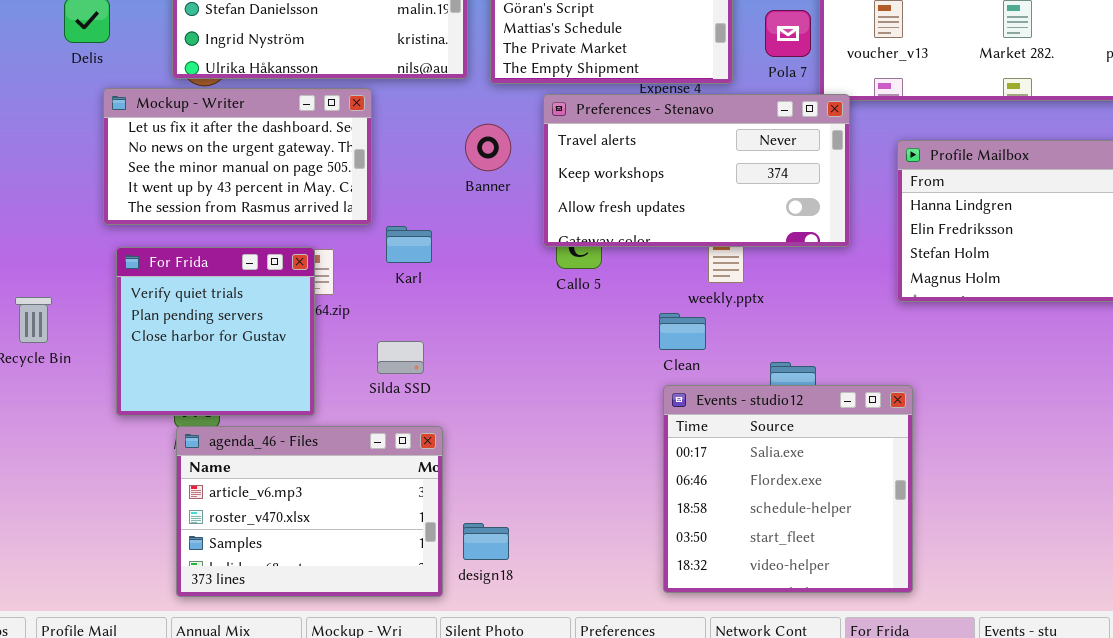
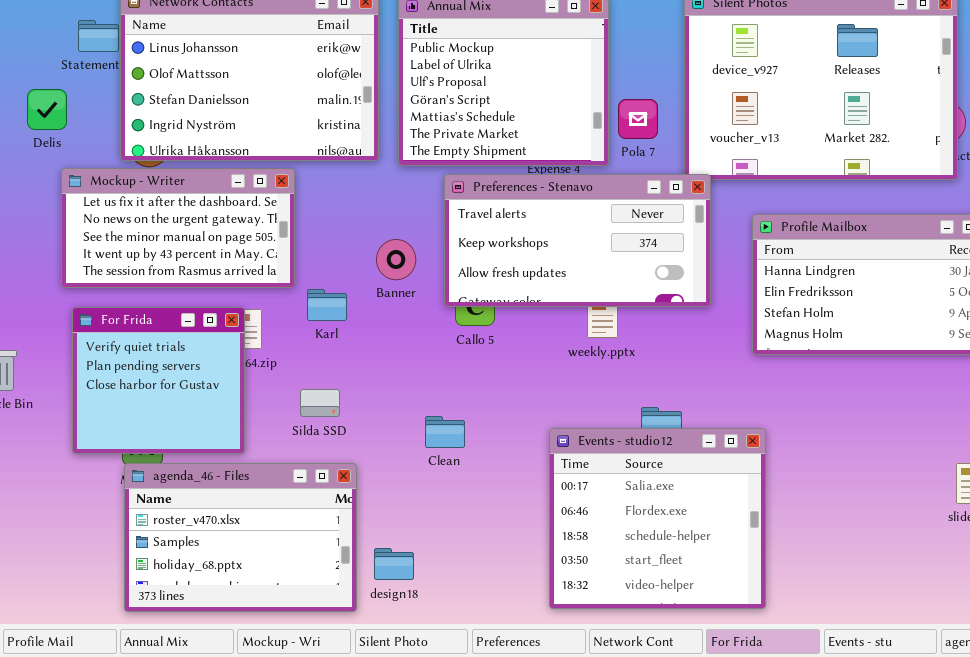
Pola 7: [765,10,811,57] -> [618,99,658,139], moved
Banner: [465,124,511,171] -> [376,239,416,280], moved
Clean: [659,313,706,350] -> [425,416,465,448], moved
agenda_46 - Files: [176,426,443,597] -> [124,463,357,612], scrolled down 1 row

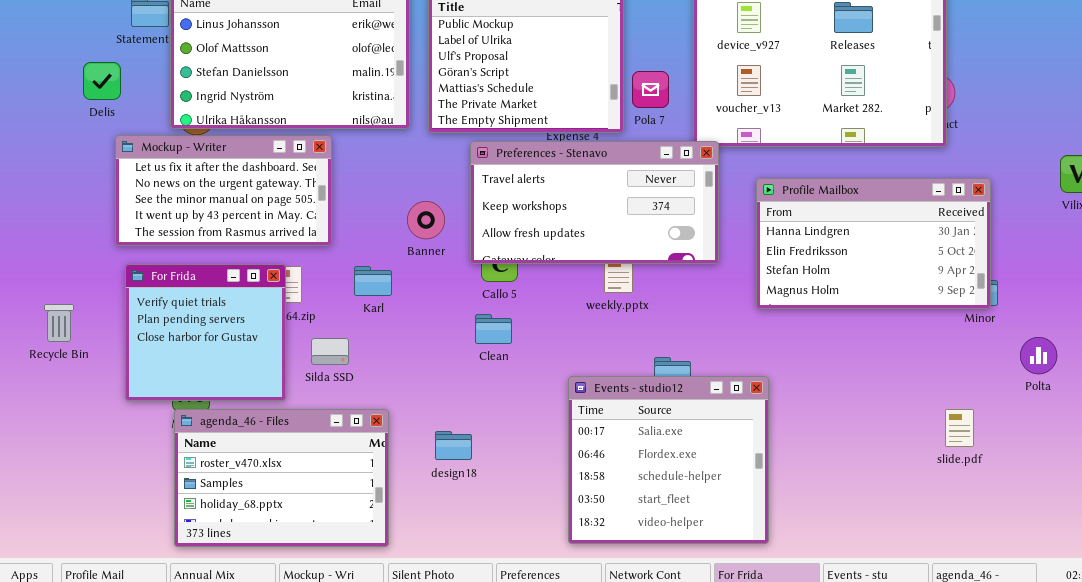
Karl: [307,289,347,321] -> [354,266,392,296], moved
Silda SSD: [300,389,340,417] -> [311,338,349,365], moved
Clean: [425,416,465,448] -> [475,314,512,344], moved
design18: [374,548,414,580] -> [435,431,472,460], moved

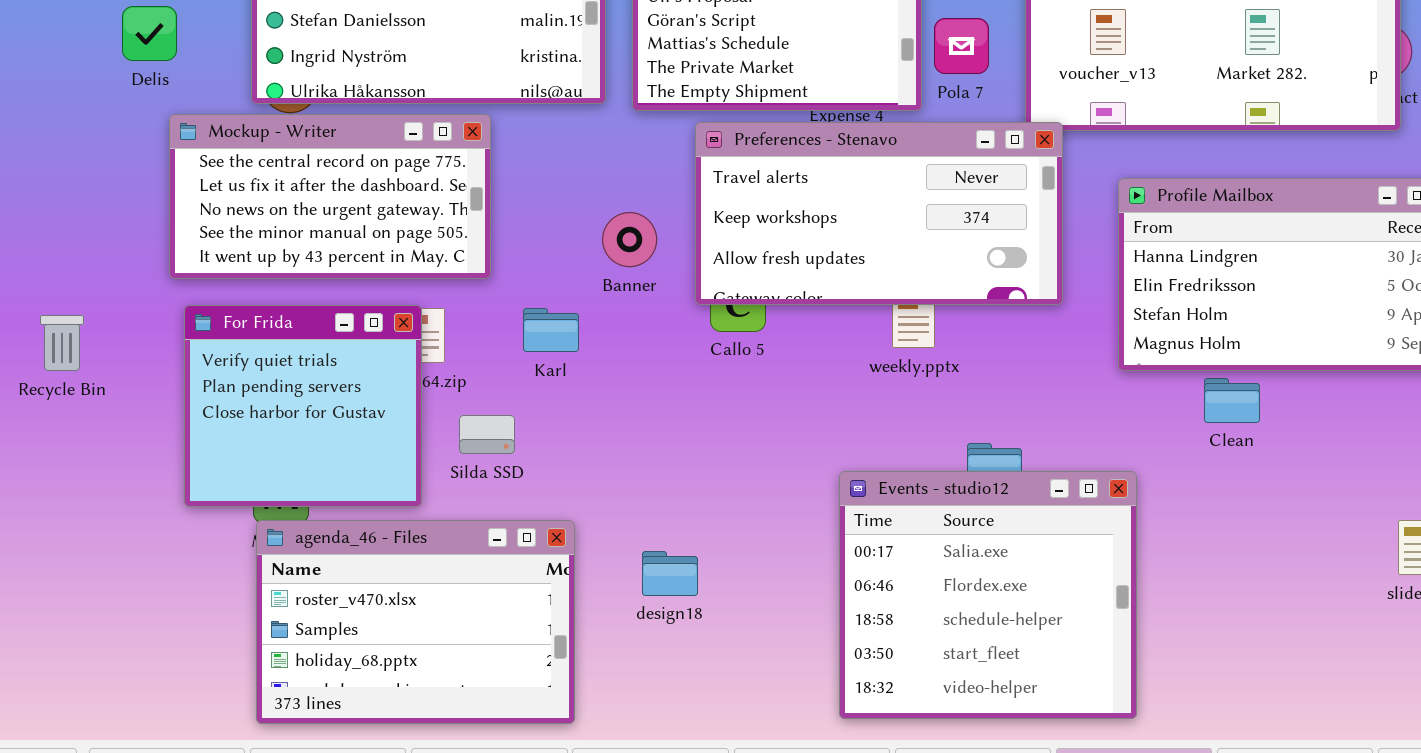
Mockup - Writer: [115,135,332,246] -> [169,114,491,279], scrolled up 1 row
Recycle Bin: [44,304,74,342] -> [40,315,84,371], moved
Clean: [475,314,512,344] -> [1204,378,1260,423], moved

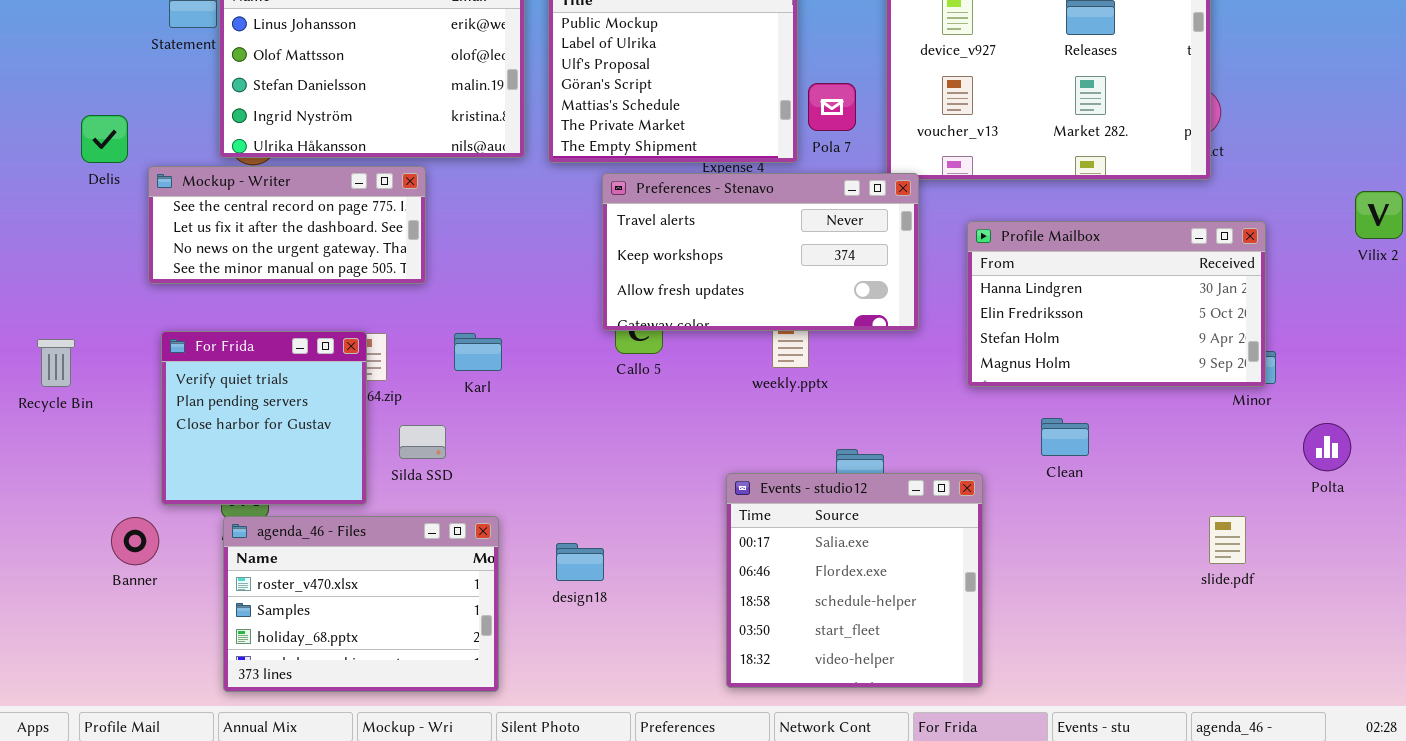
Delis: [122,6,177,61] -> [81,115,128,163], moved
Mockup - Writer: [169,114,491,279] -> [148,166,426,284], resized
Banner: [602,212,657,267] -> [111,517,159,565], moved
Clean: [1204,378,1260,423] -> [1041,418,1089,456], moved

